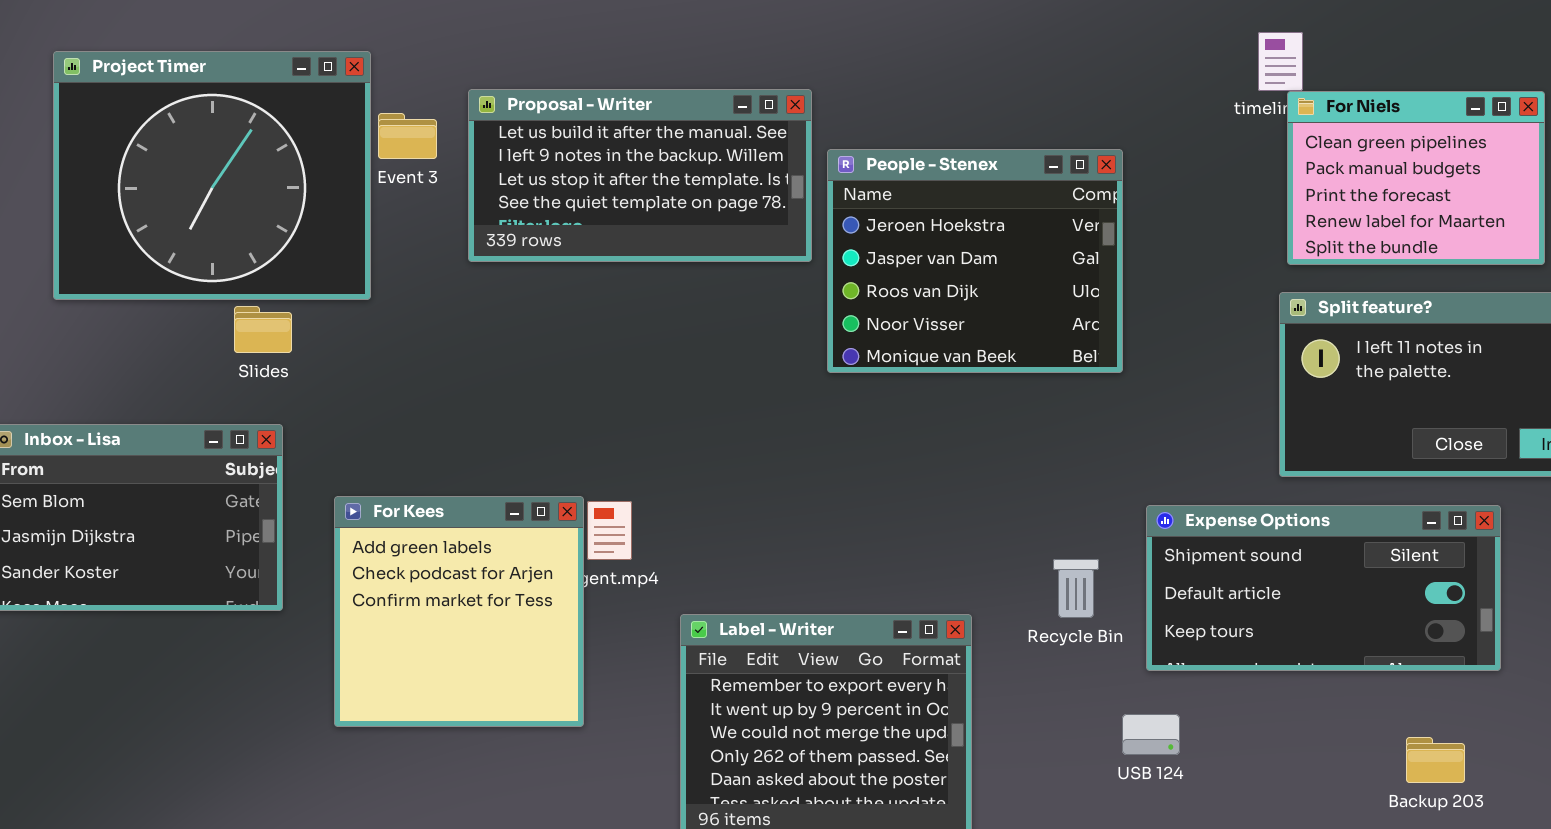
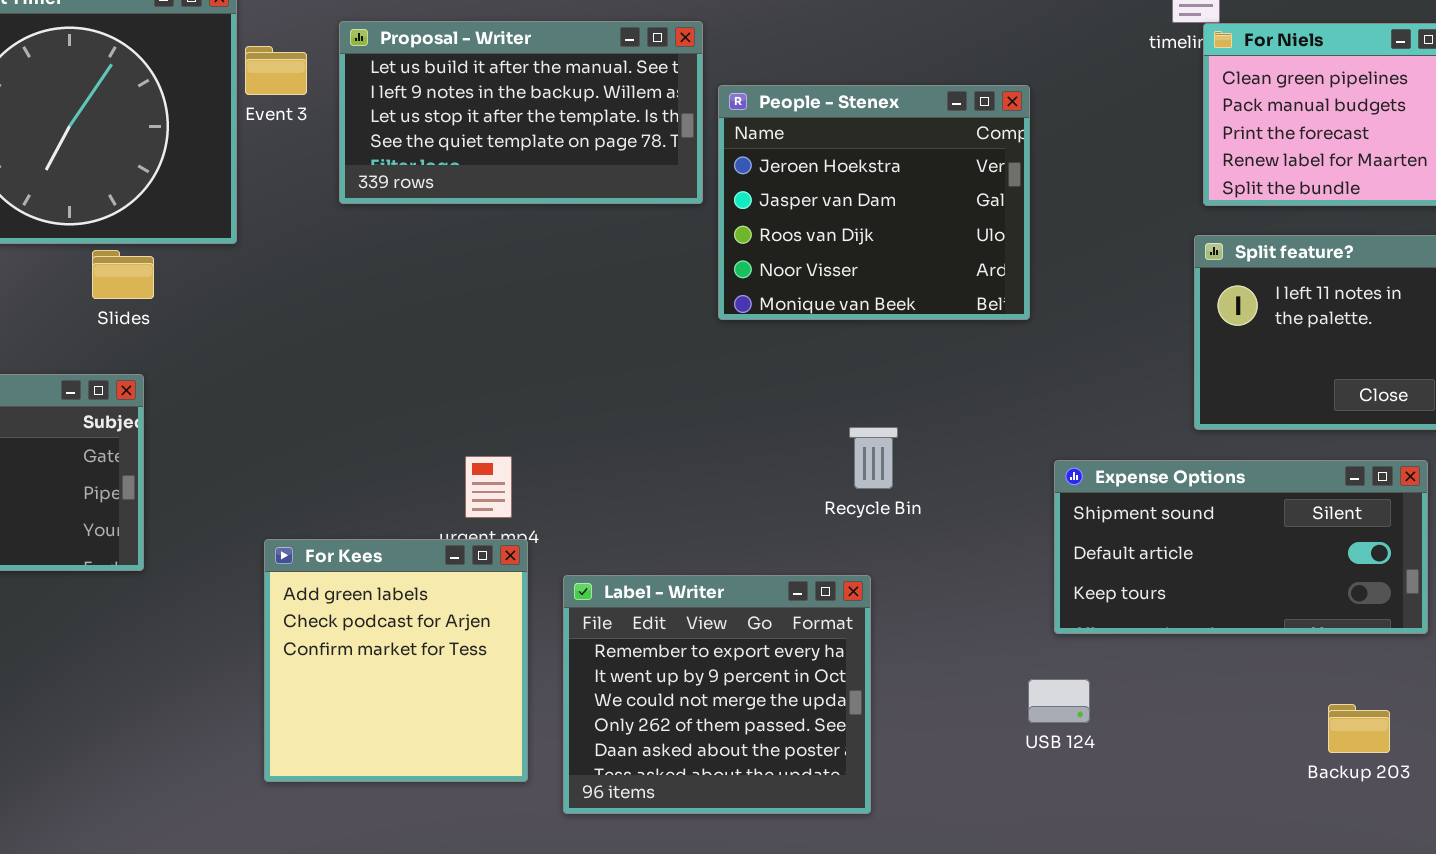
For Kees: [334,496,584,727] -> [264,539,528,782], moved
Recycle Bin: [1053,559,1099,618] -> [849,427,898,489], moved

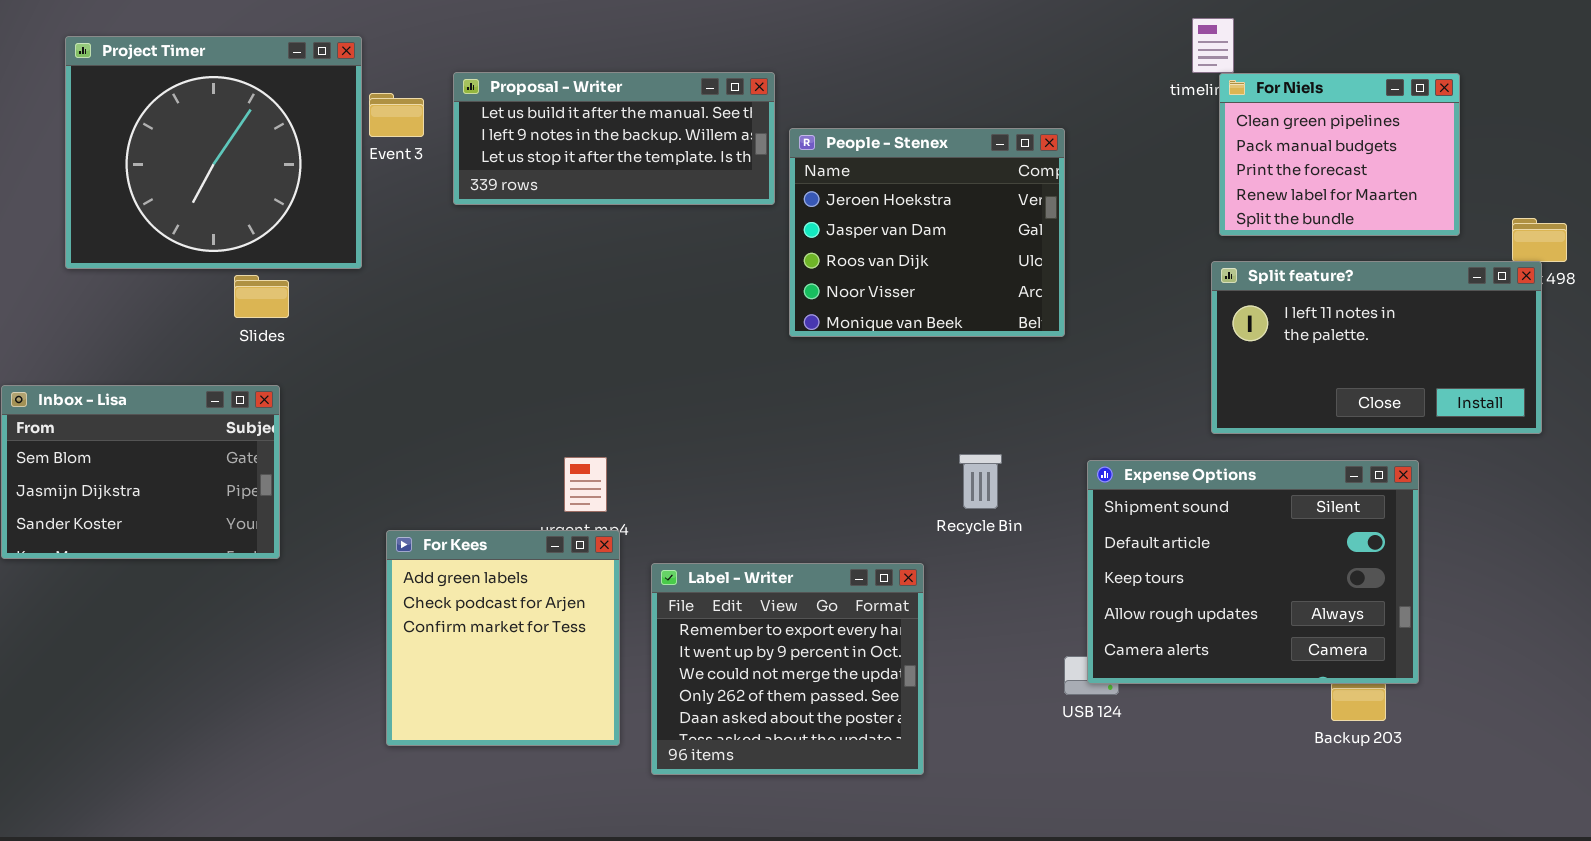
Proposal - Writer: [339,21,703,204] -> [453,72,775,205], resized
Recycle Bin: [849,427,898,489] -> [959,454,1002,509], moved
Expense Options: [1054,460,1428,634] -> [1087,460,1419,684], resized

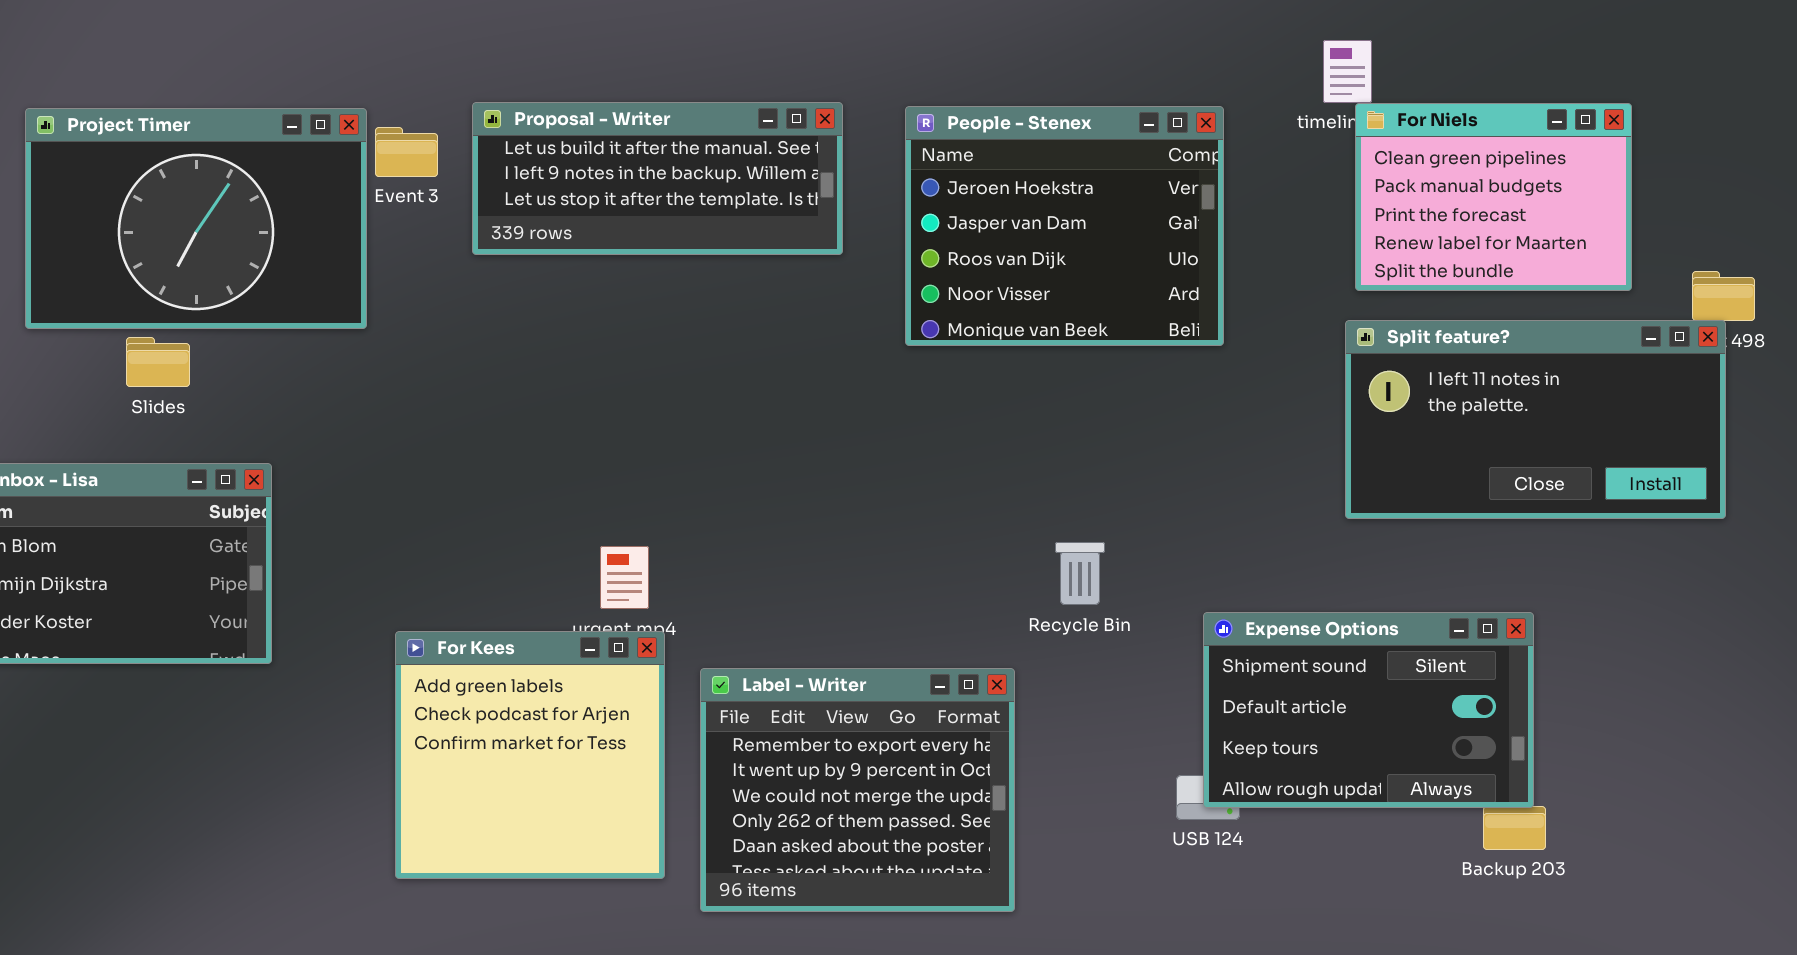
Project Timer: [65,36,362,269] -> [25,108,367,329], resized
People - Stenex: [789,128,1065,337] -> [905,106,1224,346], moved
Slides: [234,275,289,318] -> [126,337,190,387], moved
Expense Options: [1087,460,1419,684] -> [1203,612,1534,808], resized

